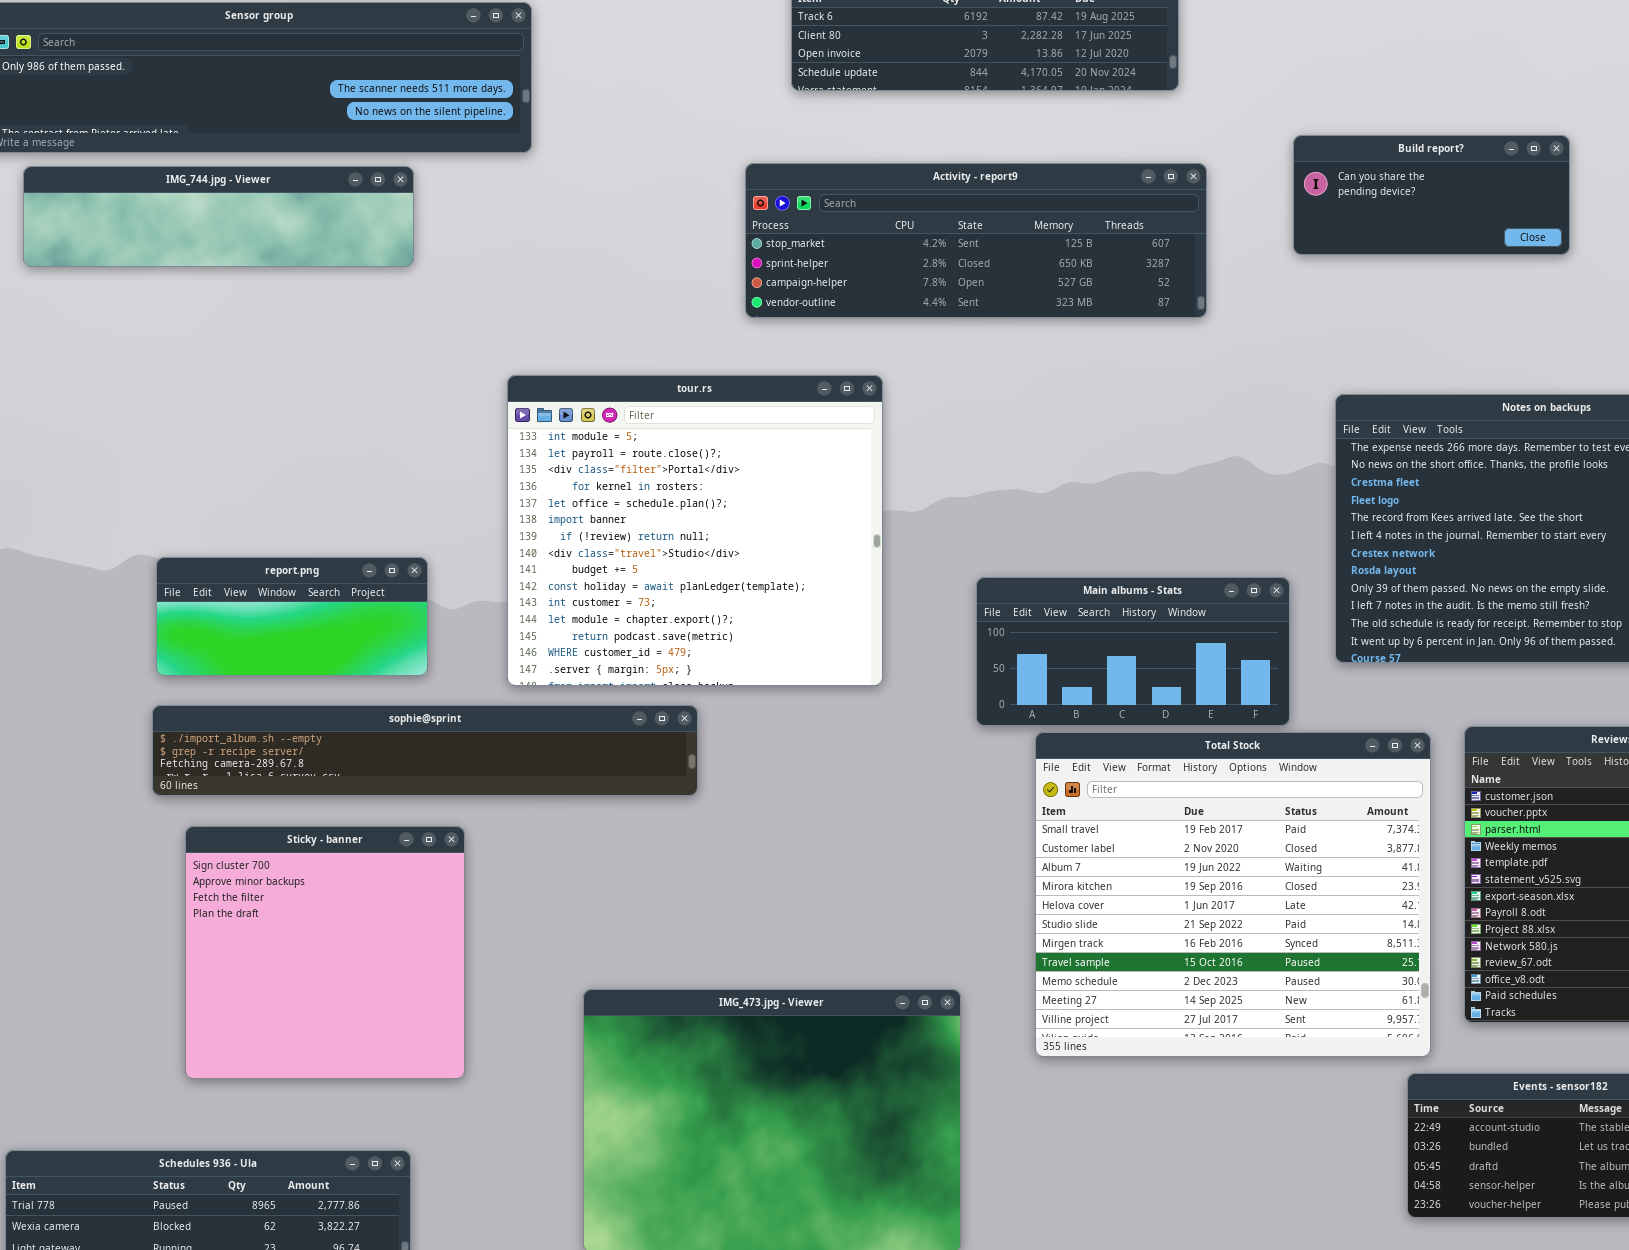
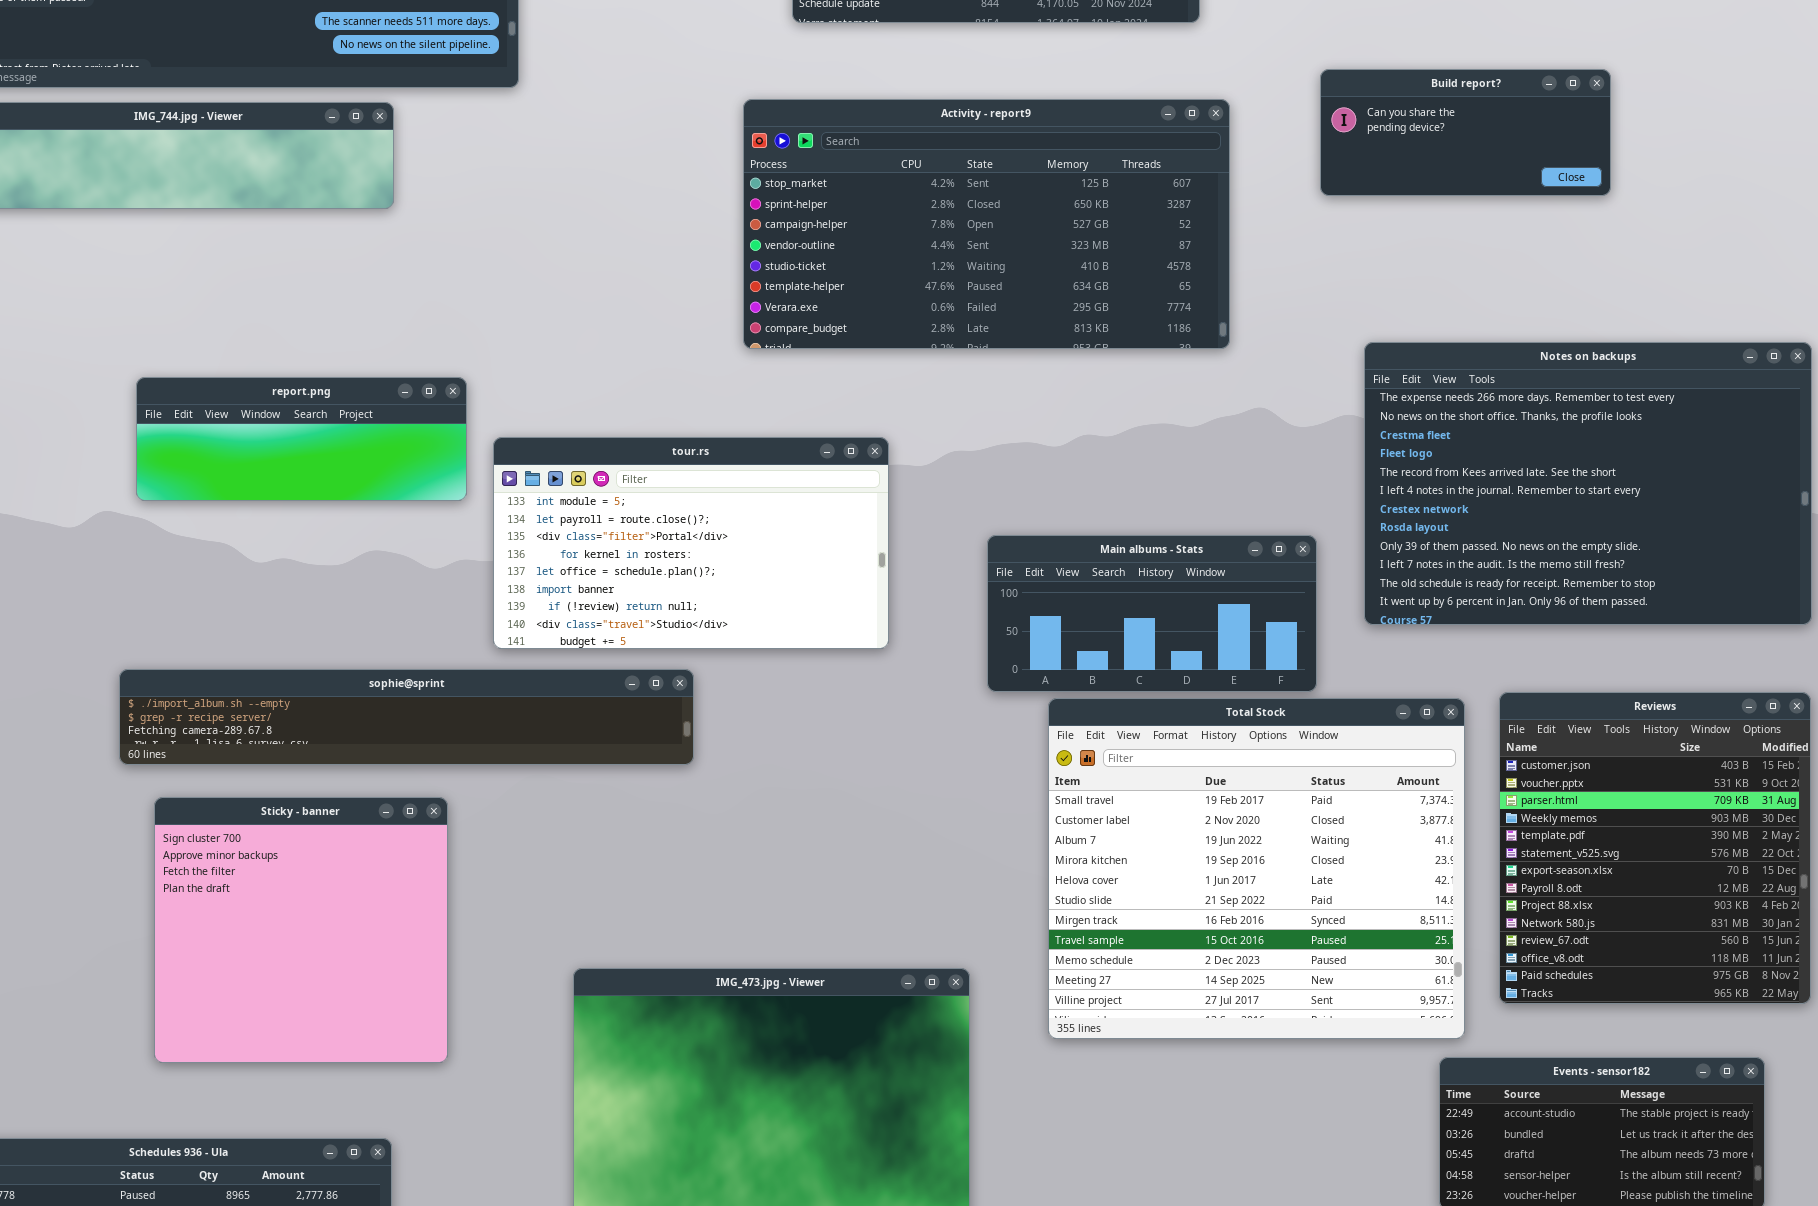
Activity - report9: [745,163,1207,318] -> [743,99,1230,349], resized
tour.rs: [507,375,883,686] -> [493,437,889,649], resized
report.png: [156,557,428,676] -> [136,377,467,501], moved, resized

